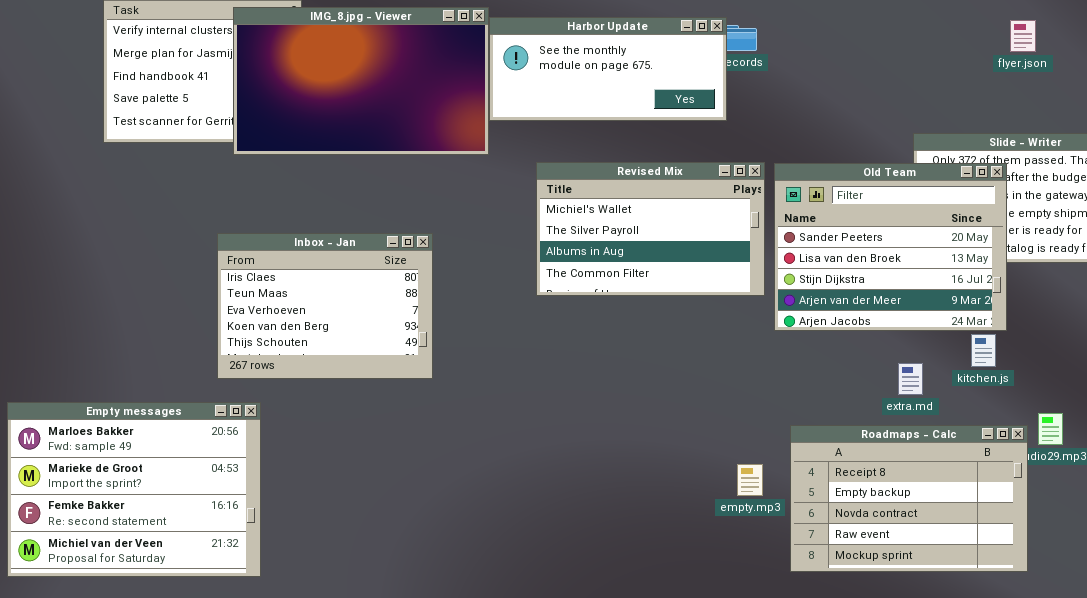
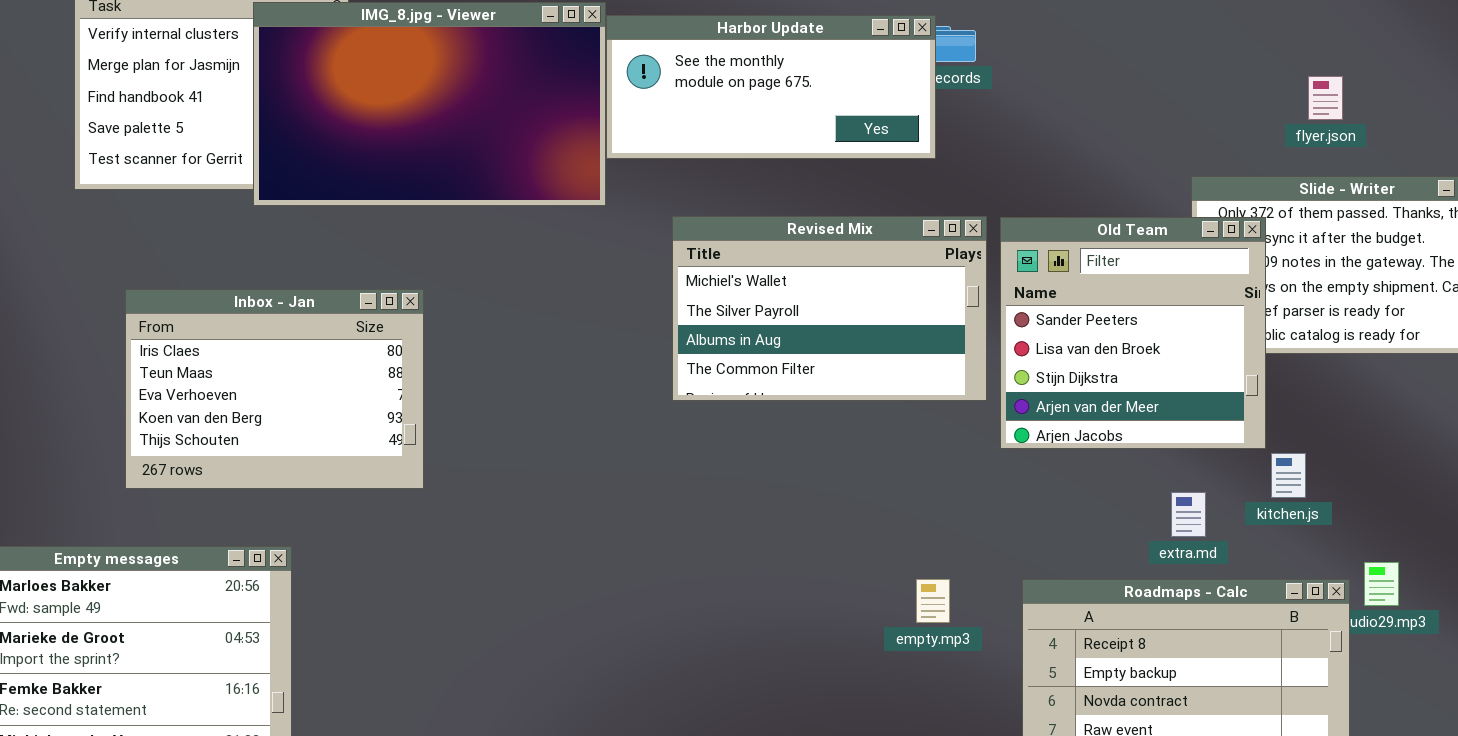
flyer.json: [1010,20,1036,52] -> [1308,76,1343,120], moved
Old Team: [774,163,1007,331] -> [1000,217,1266,449], resized
Inbox - Jan: [217,233,433,379] -> [125,289,424,489], moved
empty.mp3: [737,464,763,496] -> [916,579,950,623], moved

